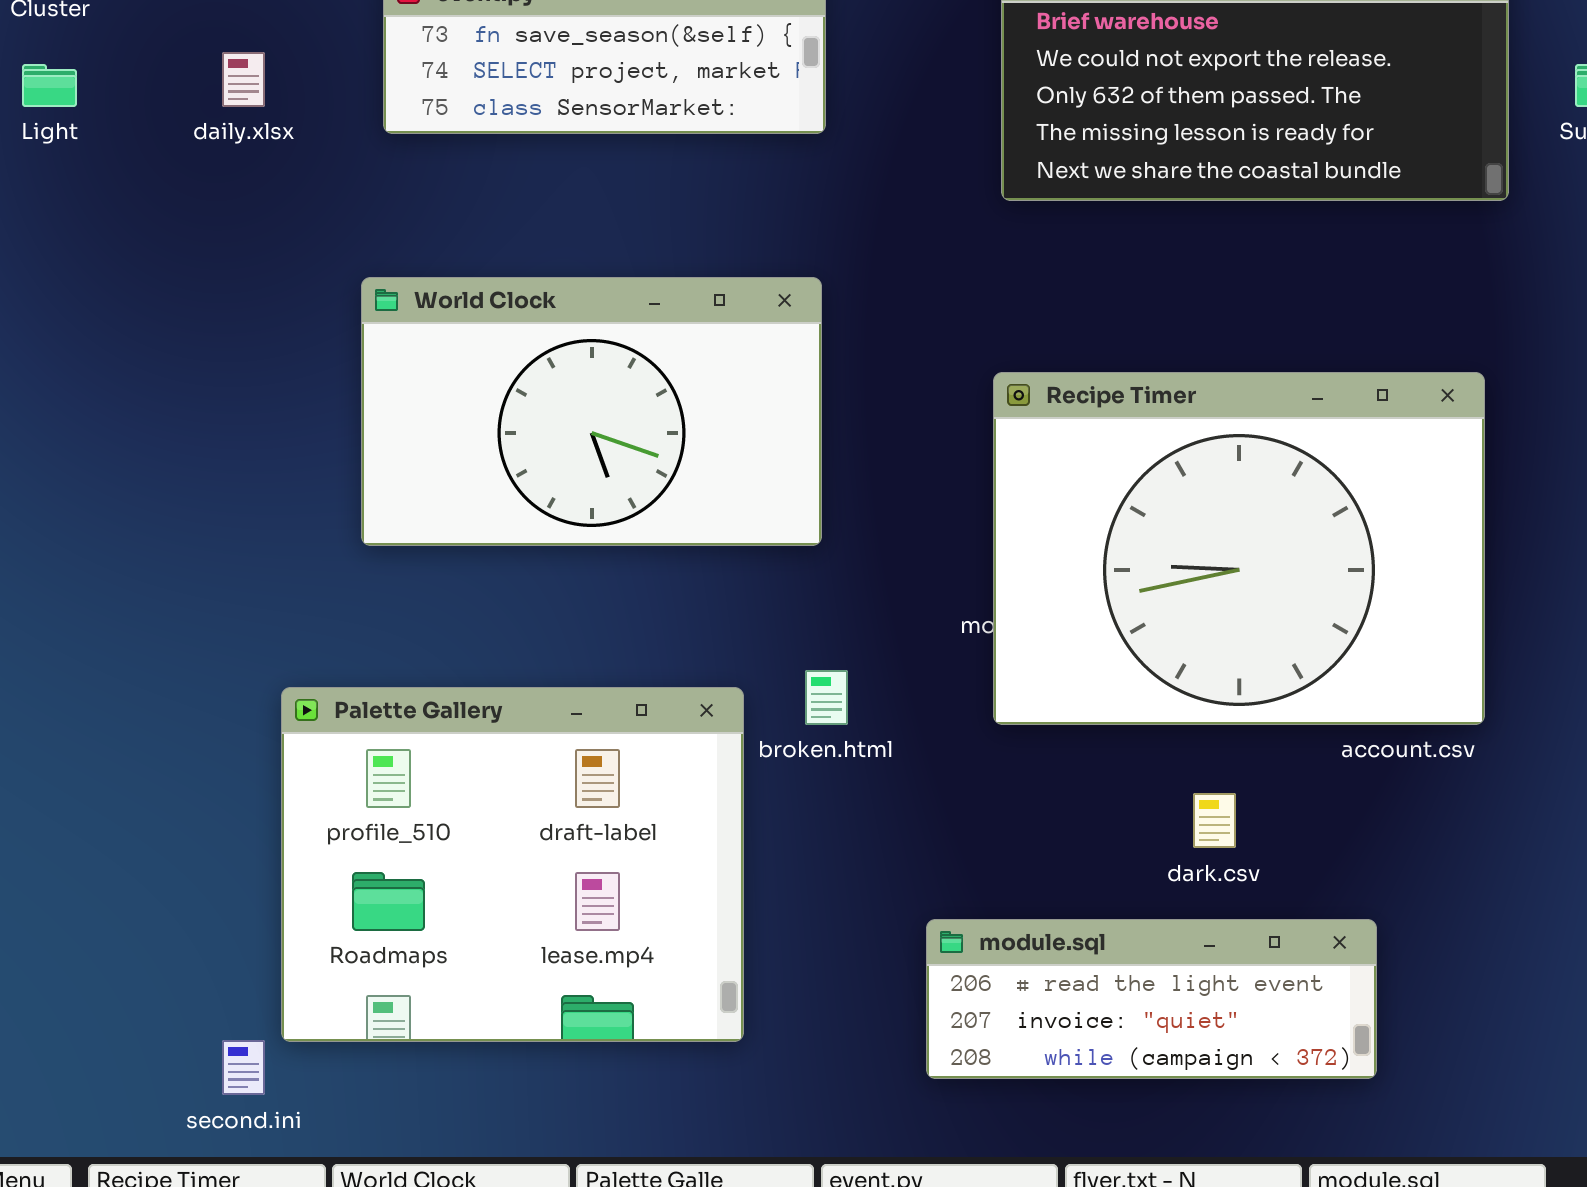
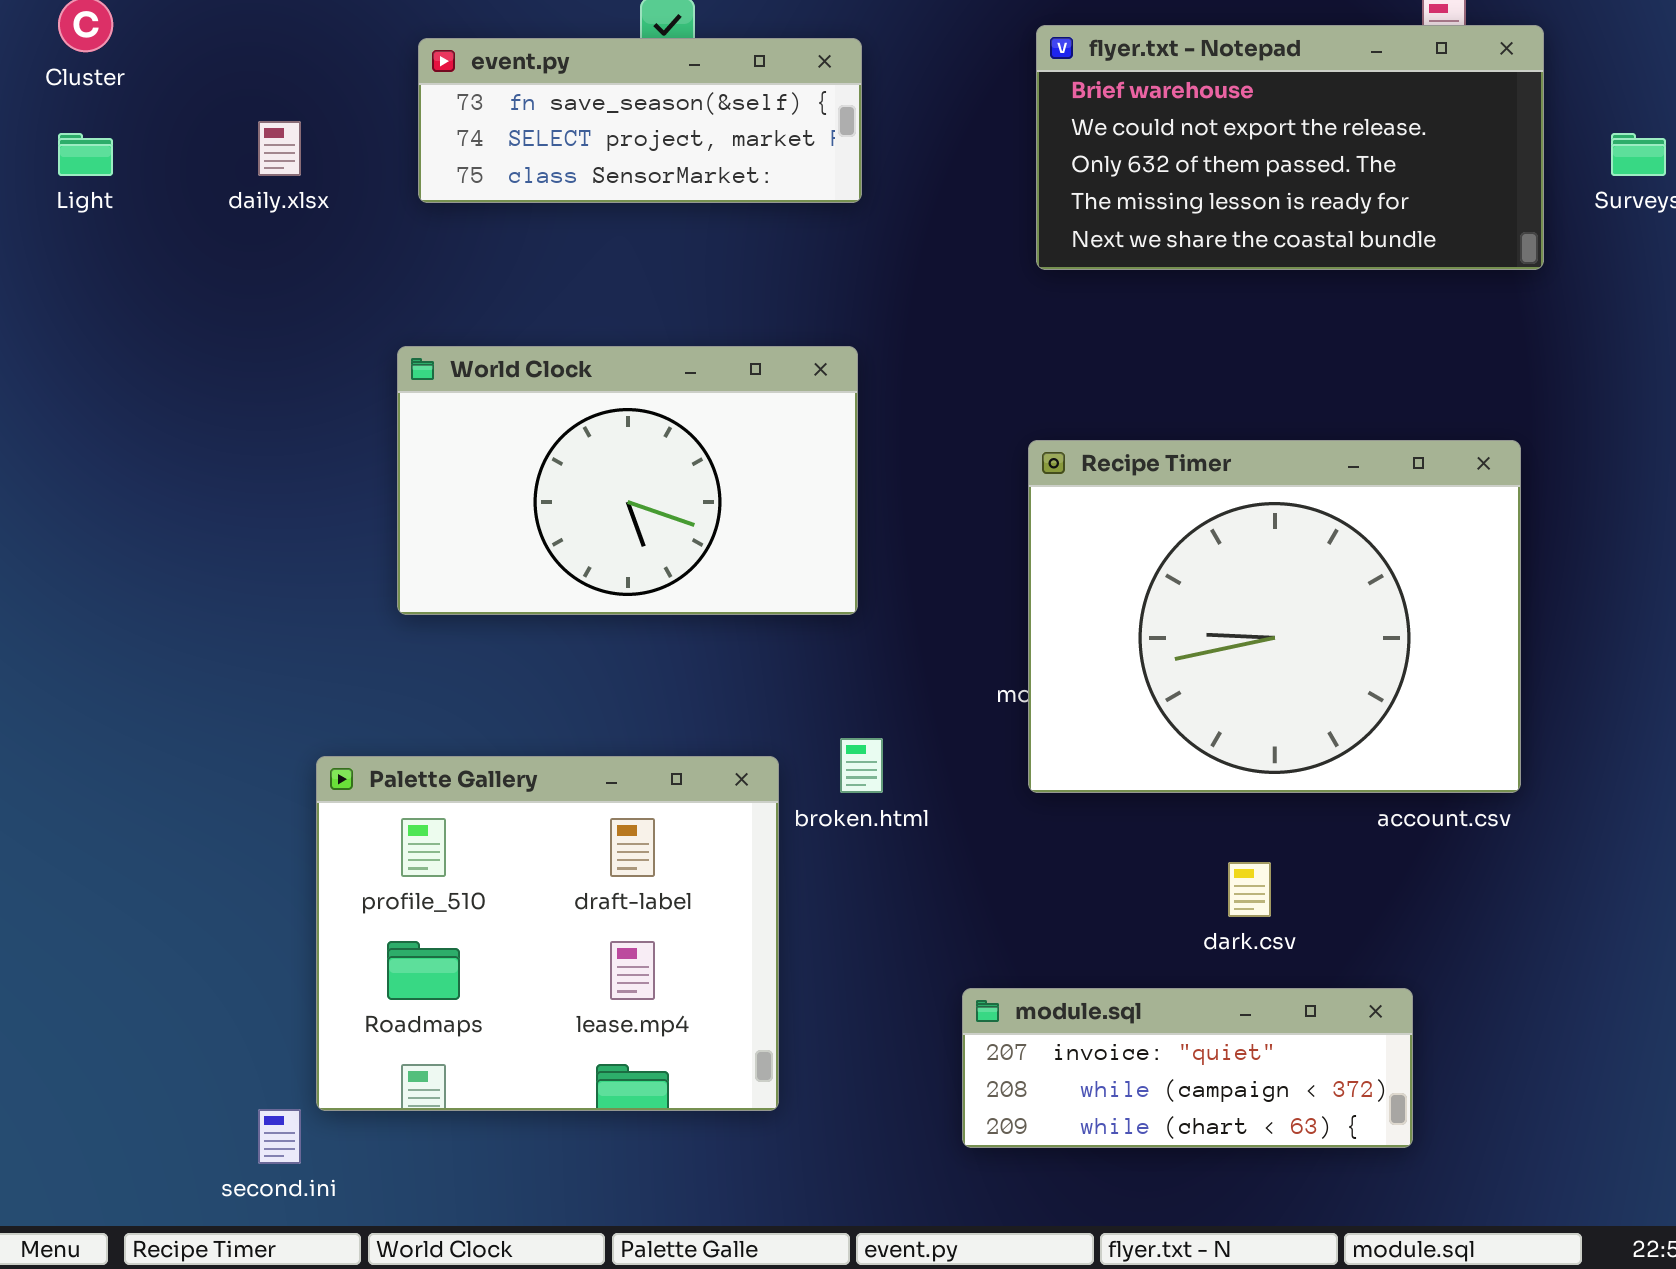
module.sql: [926,919,1377,1079] -> [962,988,1413,1148], scrolled down 1 row

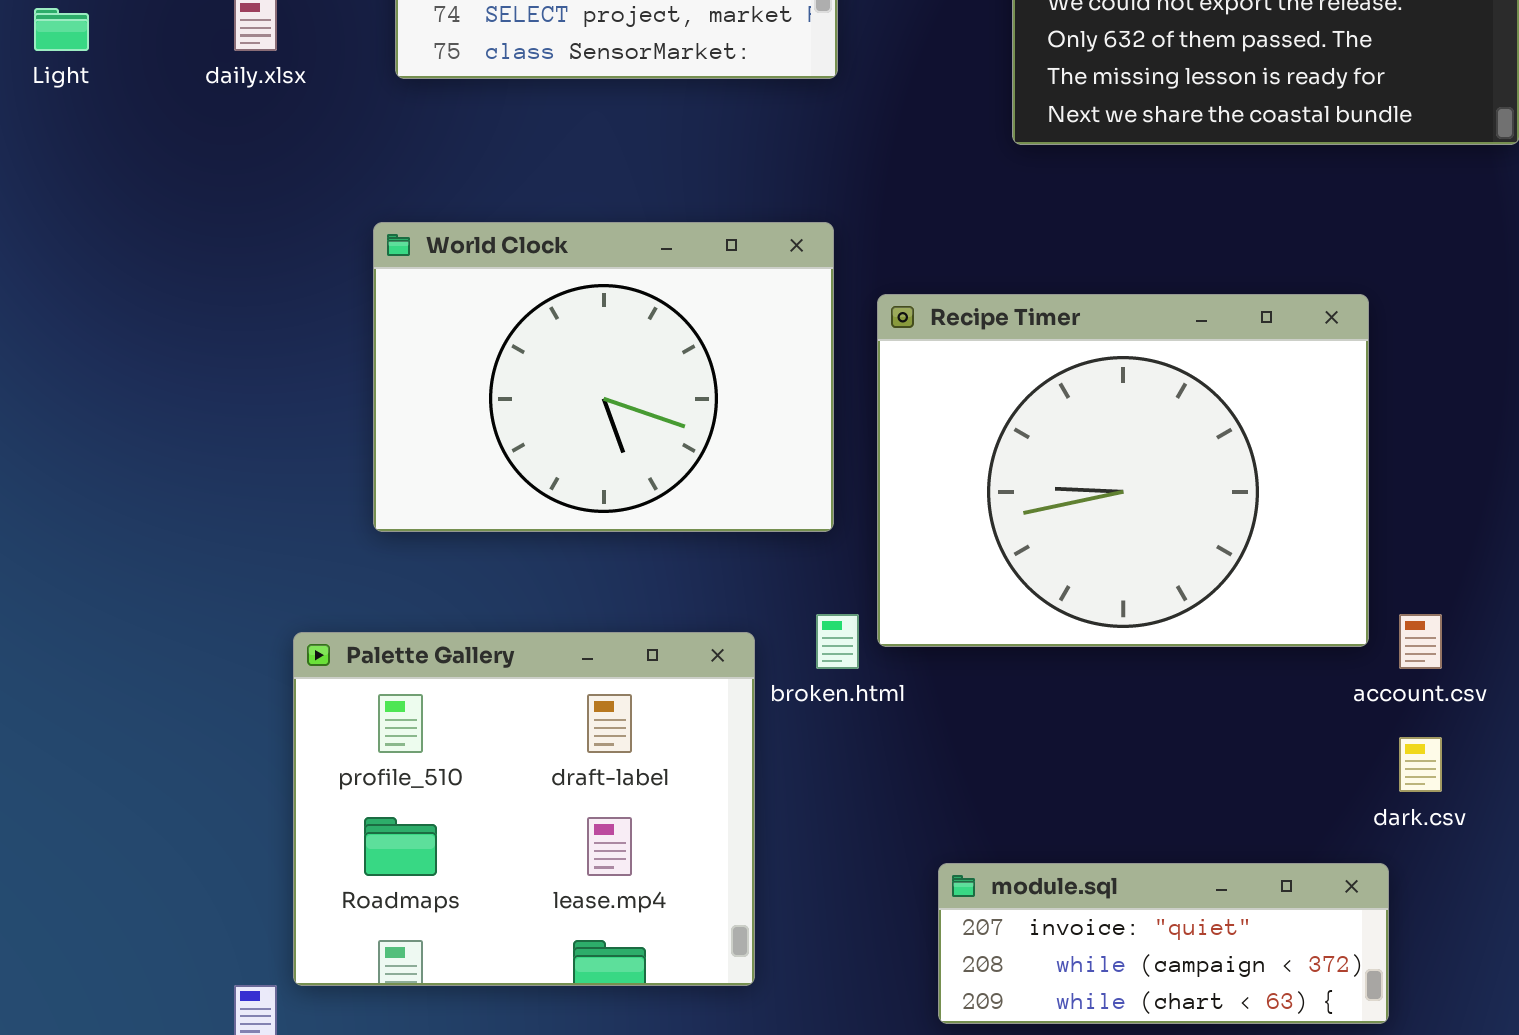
World Clock: [397,346,858,615] -> [373,222,834,532], resized
Recipe Timer: [1028,440,1521,793] -> [877,294,1369,647], moved
dark.csv: [1228,862,1271,917] -> [1399,737,1442,792], moved

